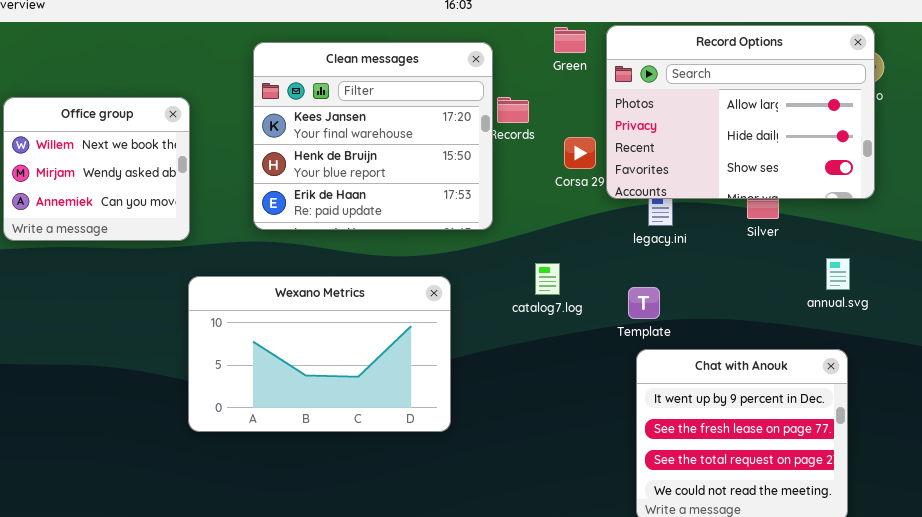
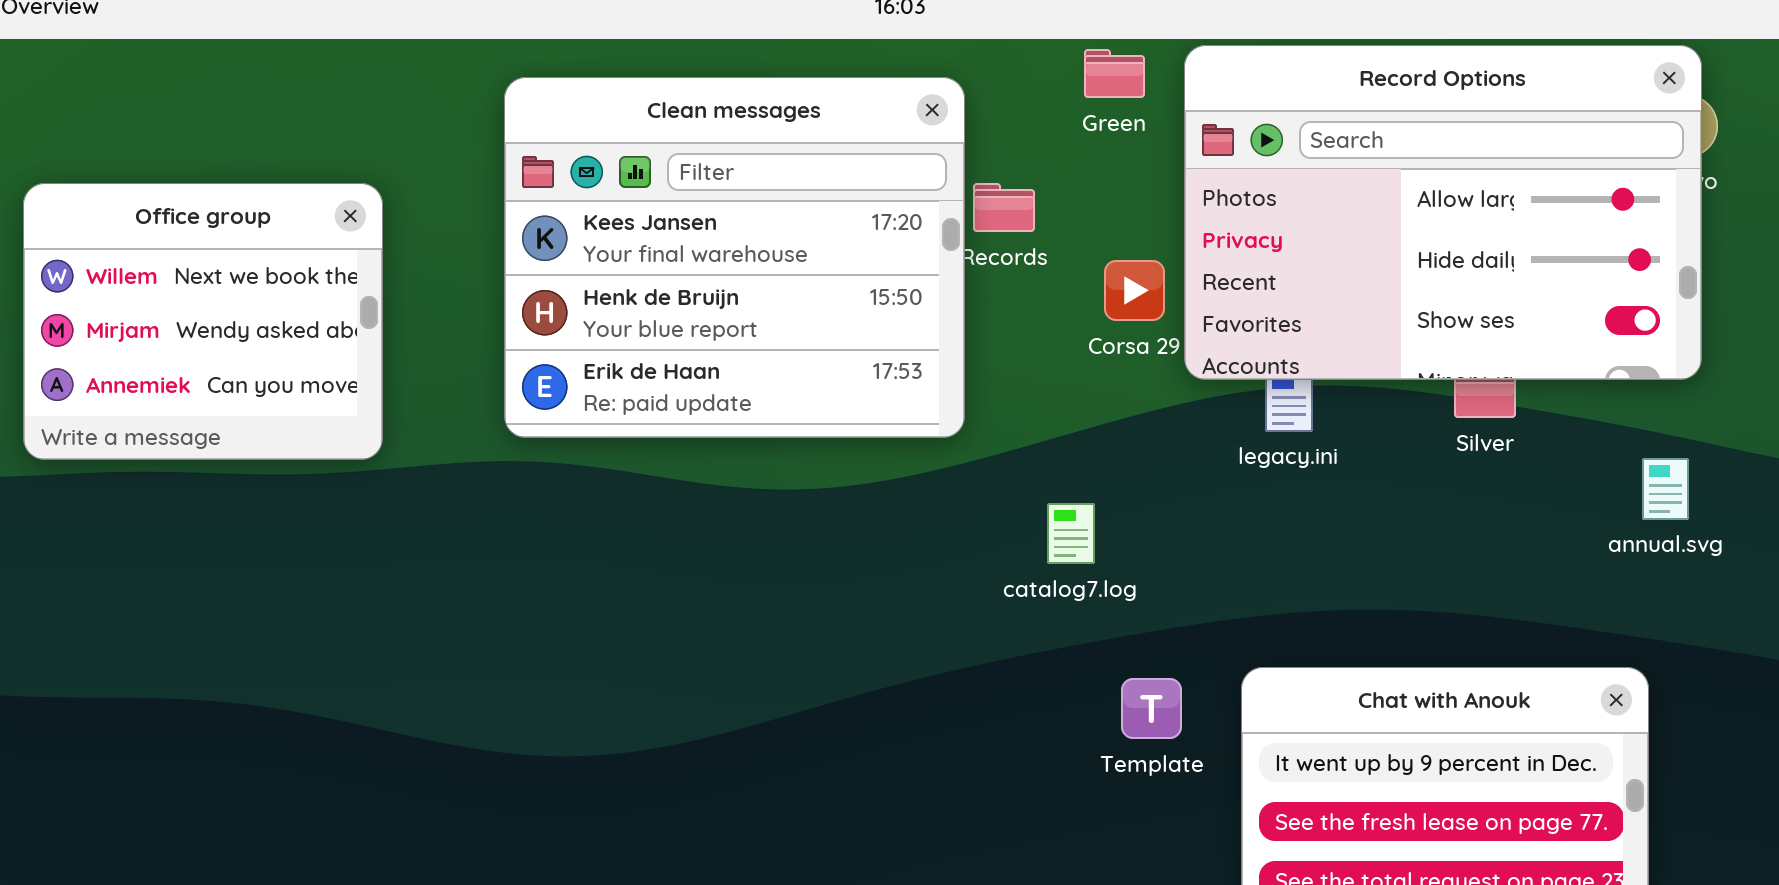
annual.svg: [826,258,850,290] -> [1642,458,1689,520], moved
Wexano Metrics: [188,276,451,432] -> none, closed
Template: [628,287,660,319] -> [1121,678,1182,739], moved

